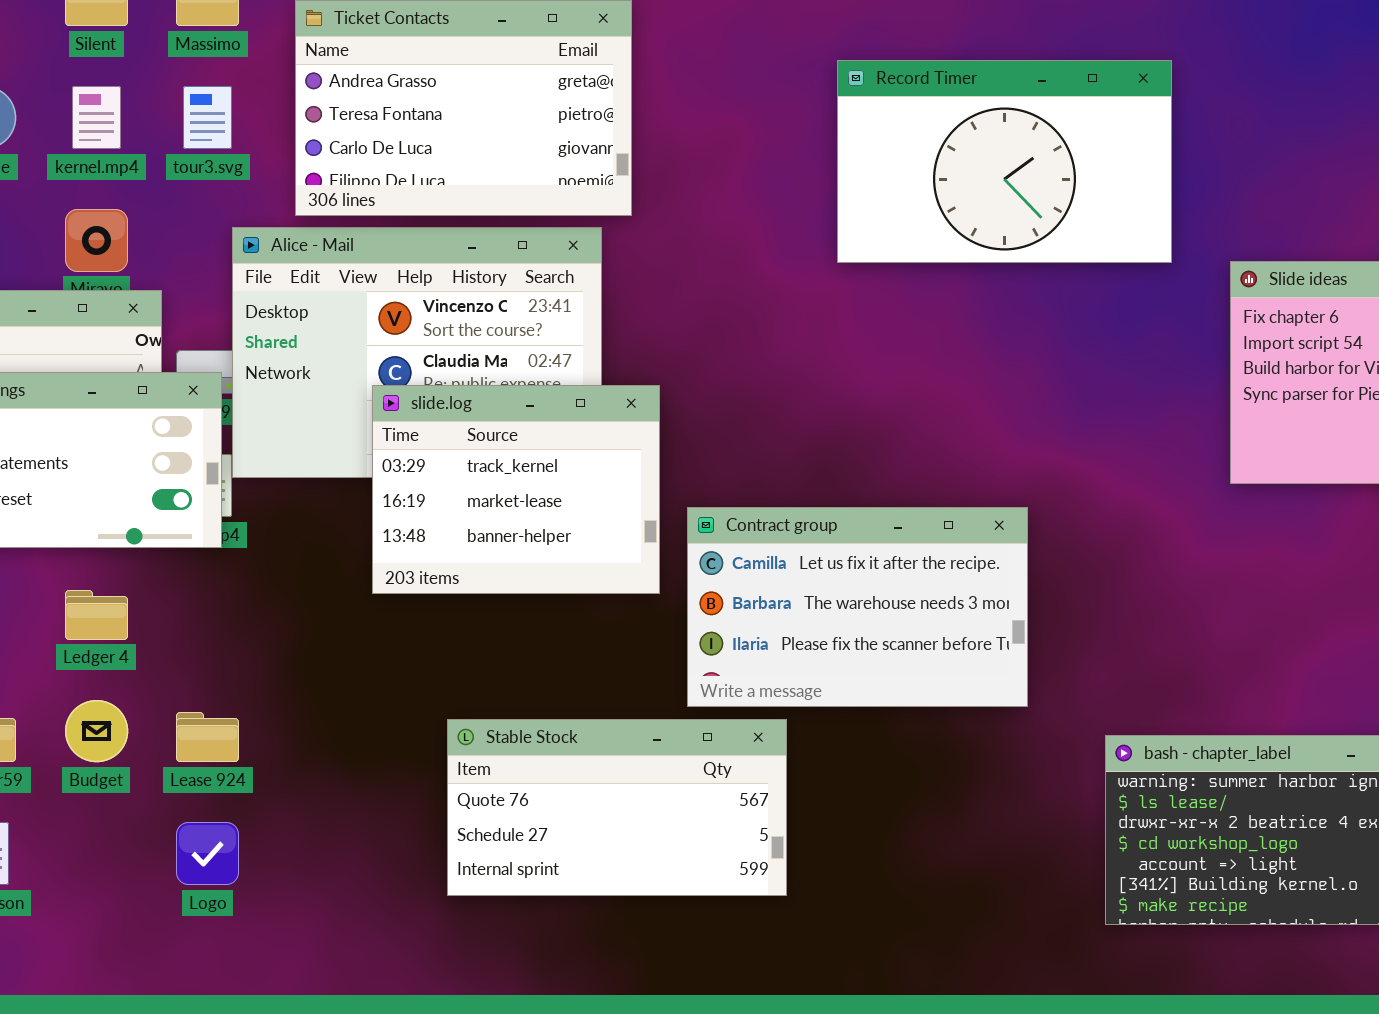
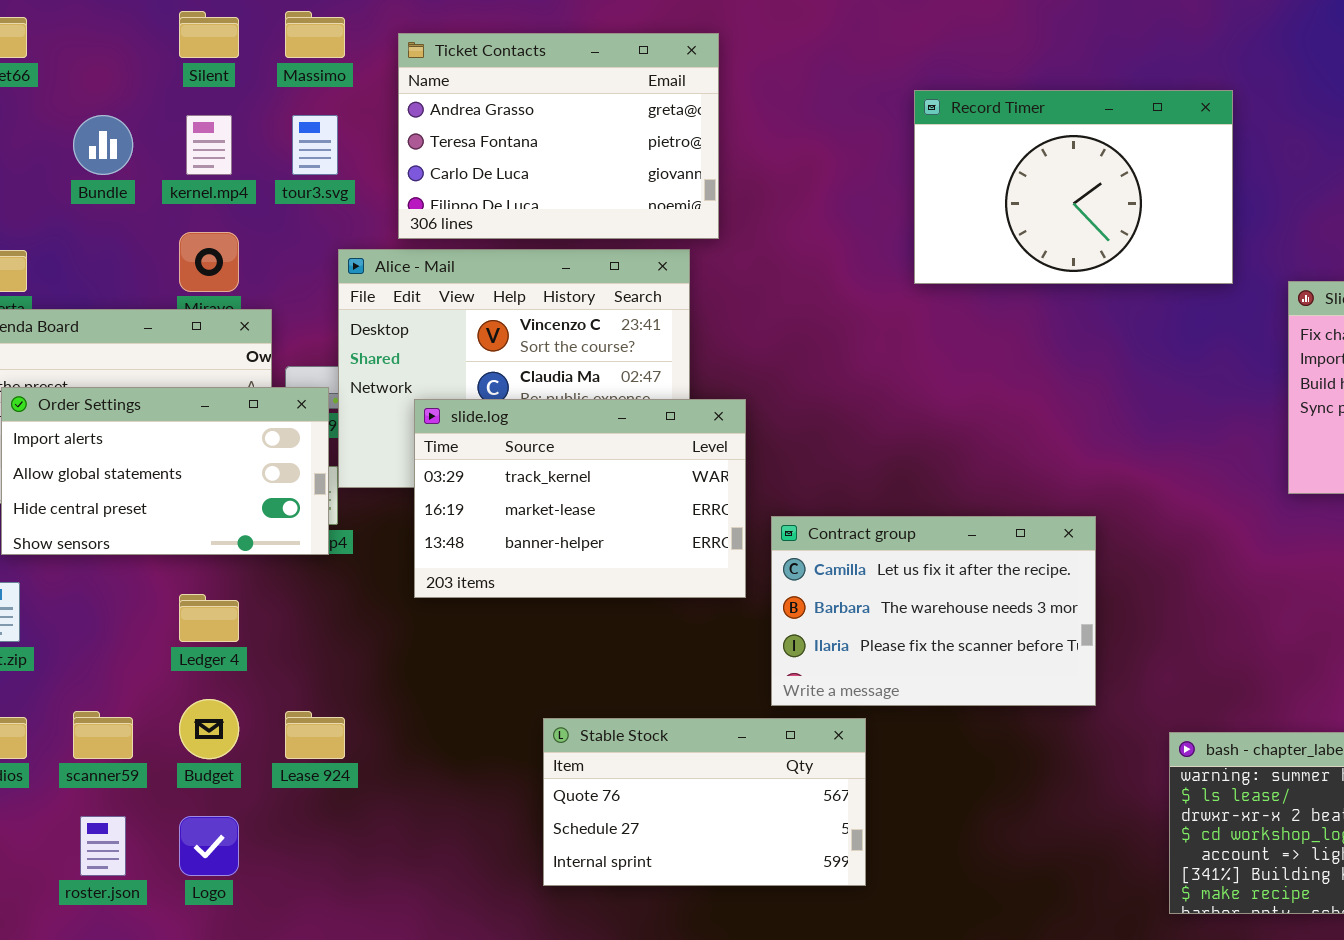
slide.log: [372,385,660,594] -> [414,399,746,598], resized
Logo: [176,822,239,885] -> [179,816,239,876], moved

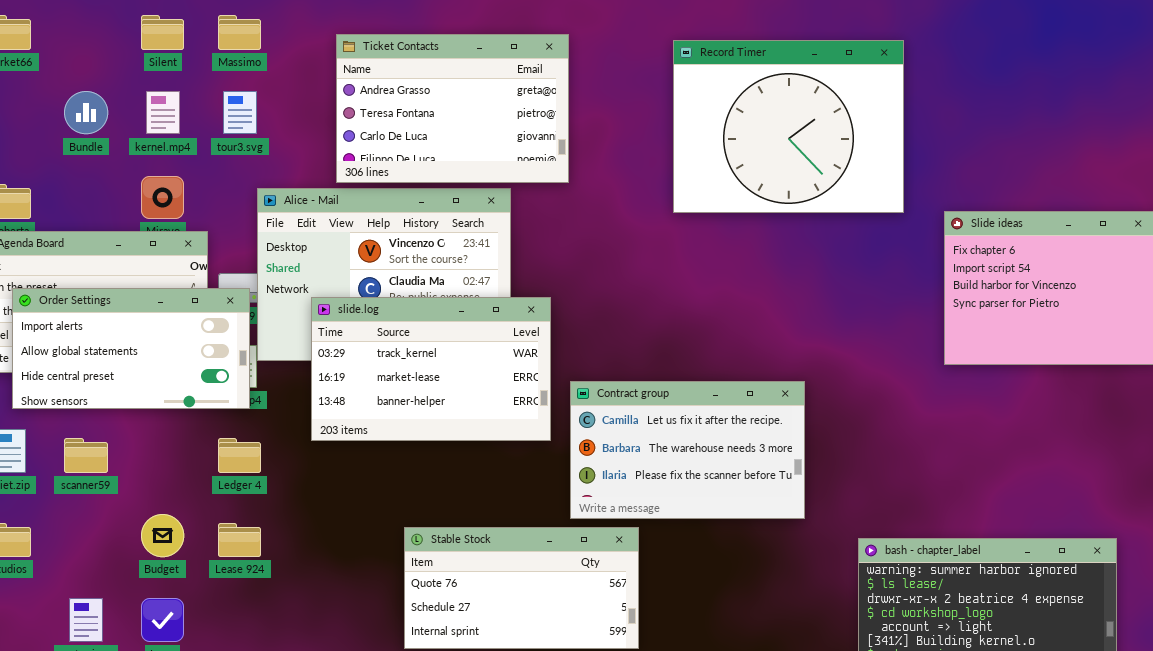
Ticket Contacts: [398,33,719,239] -> [336,34,569,183], moved
Record Timer: [914,90,1233,284] -> [673,40,904,213], resized
Ledger 4: [179,594,239,642] -> [218,438,261,473], moved
scanner59: [73,711,133,759] -> [64,438,108,473], moved

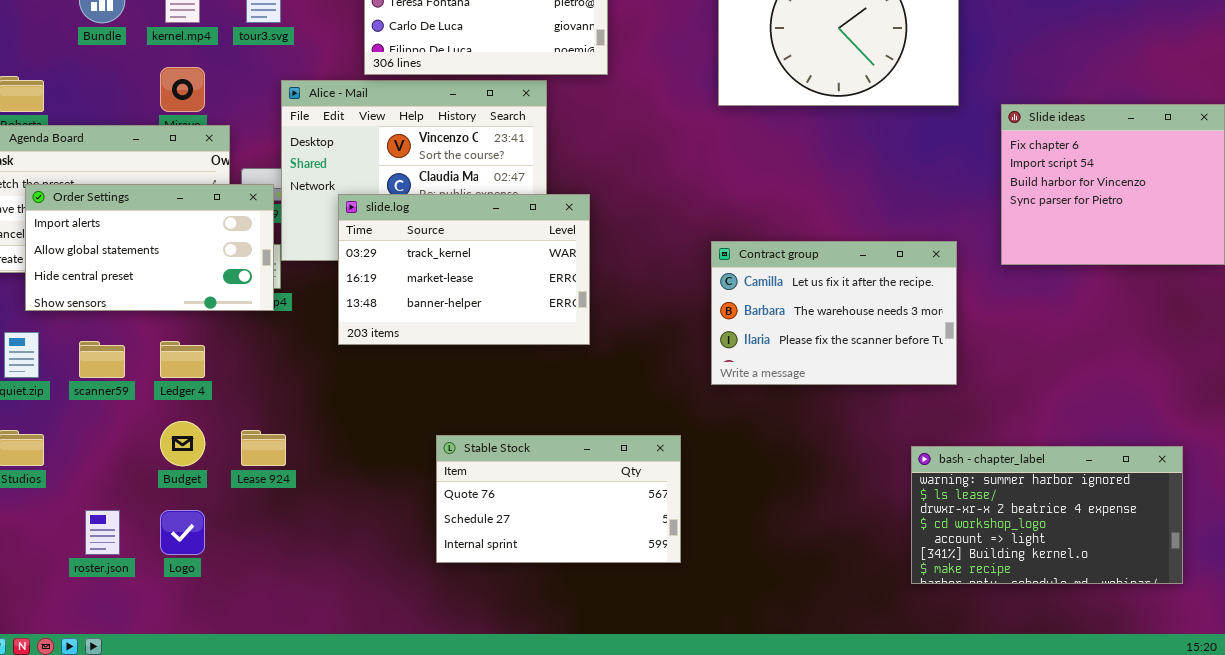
Contract group: [570,381,805,519] -> [711,241,957,385], moved
Ledger 4: [218,438,261,473] -> [160,341,205,378], moved

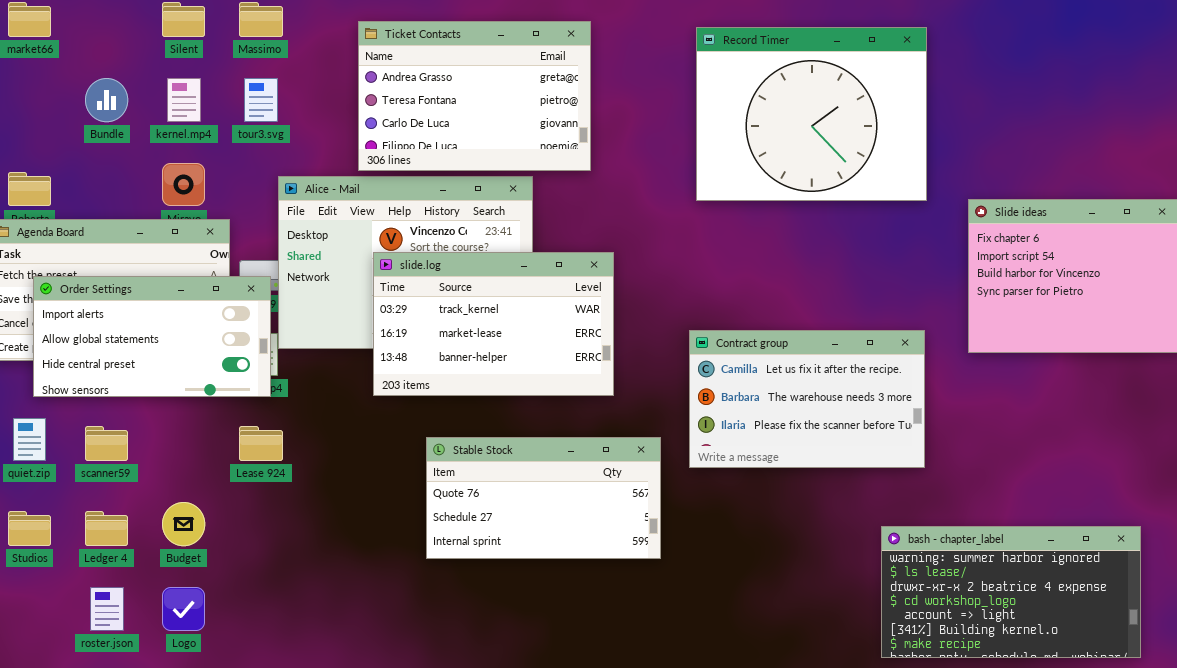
slide.log: [338,194,590,345] -> [373,252,614,396], moved
Ledger 4: [160,341,205,378] -> [85,511,128,546], moved
Lease 924: [241,430,286,466] -> [239,426,283,461], moved
Stable Stock: [436,435,681,563] -> [426,437,661,559], moved

